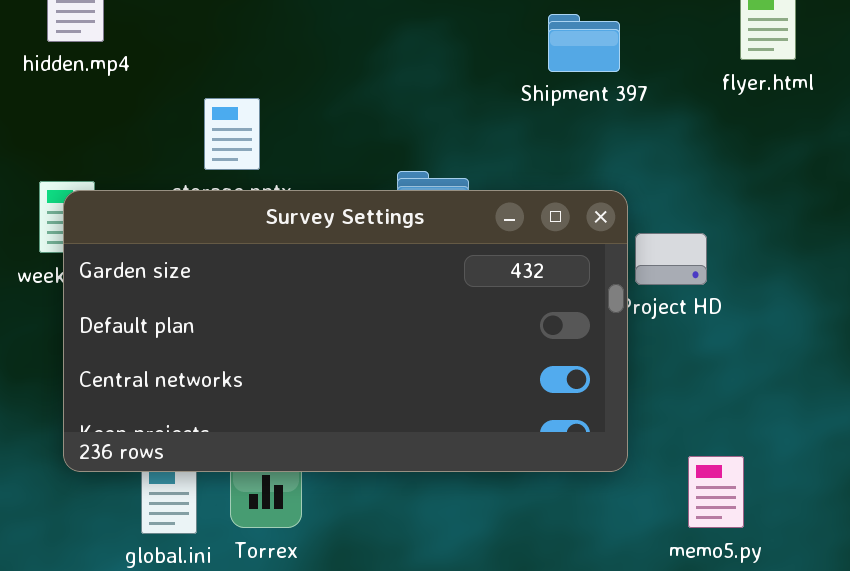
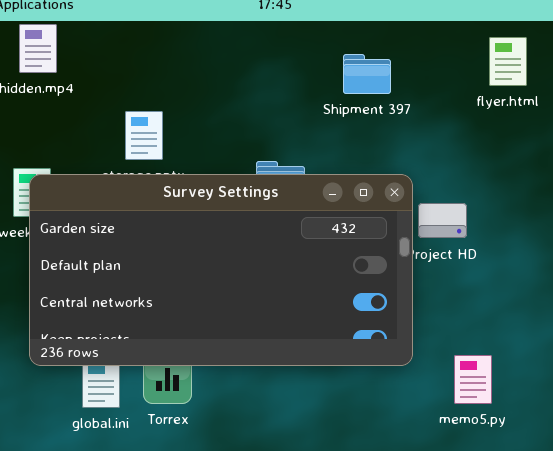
Shipment 397: [548,14,620,72] -> [343,54,391,94], moved

